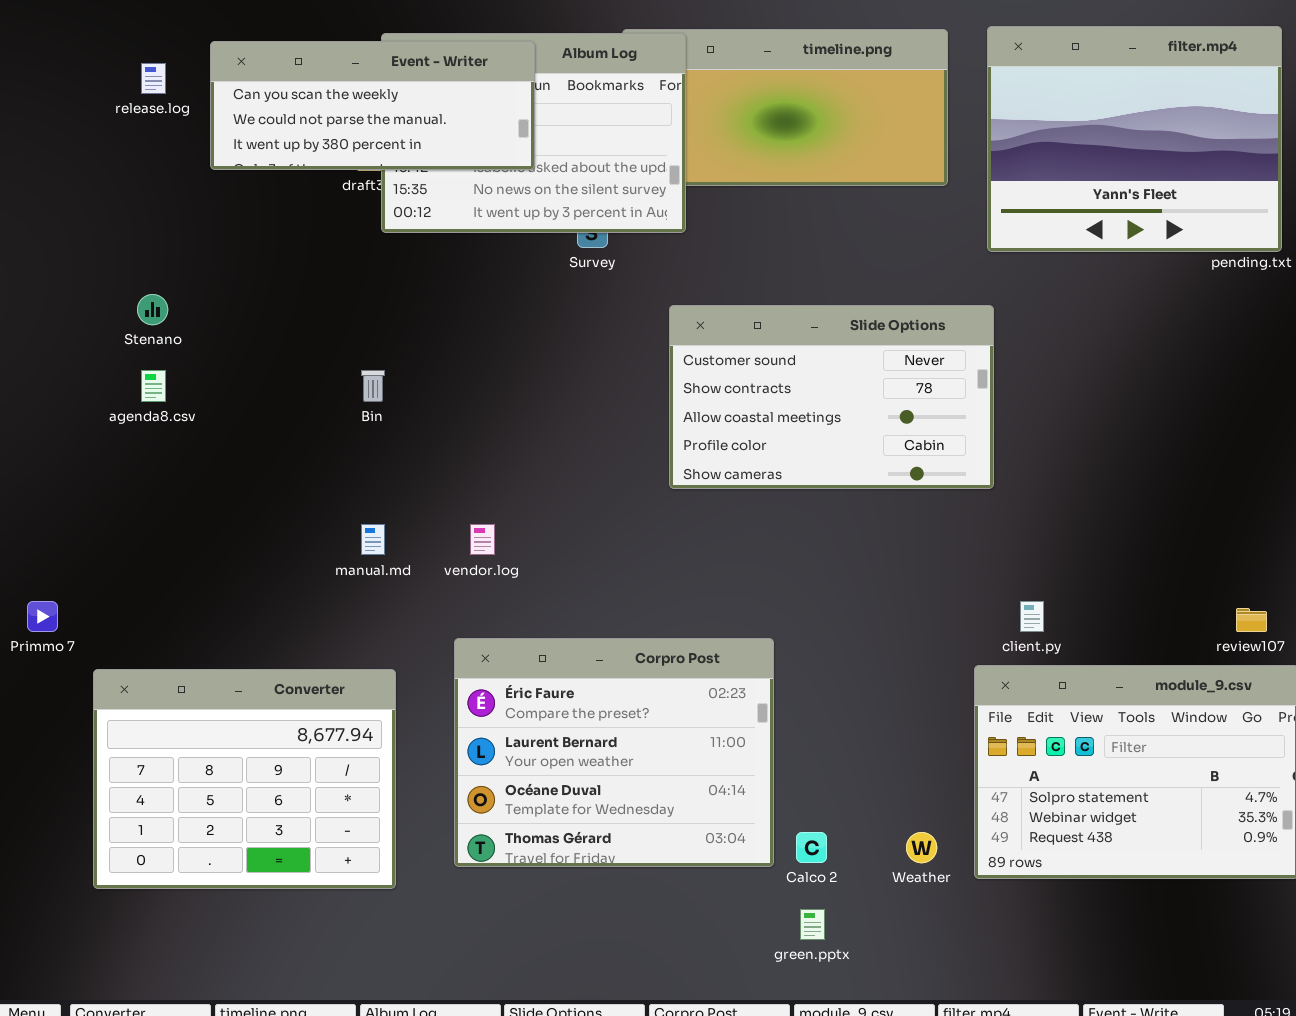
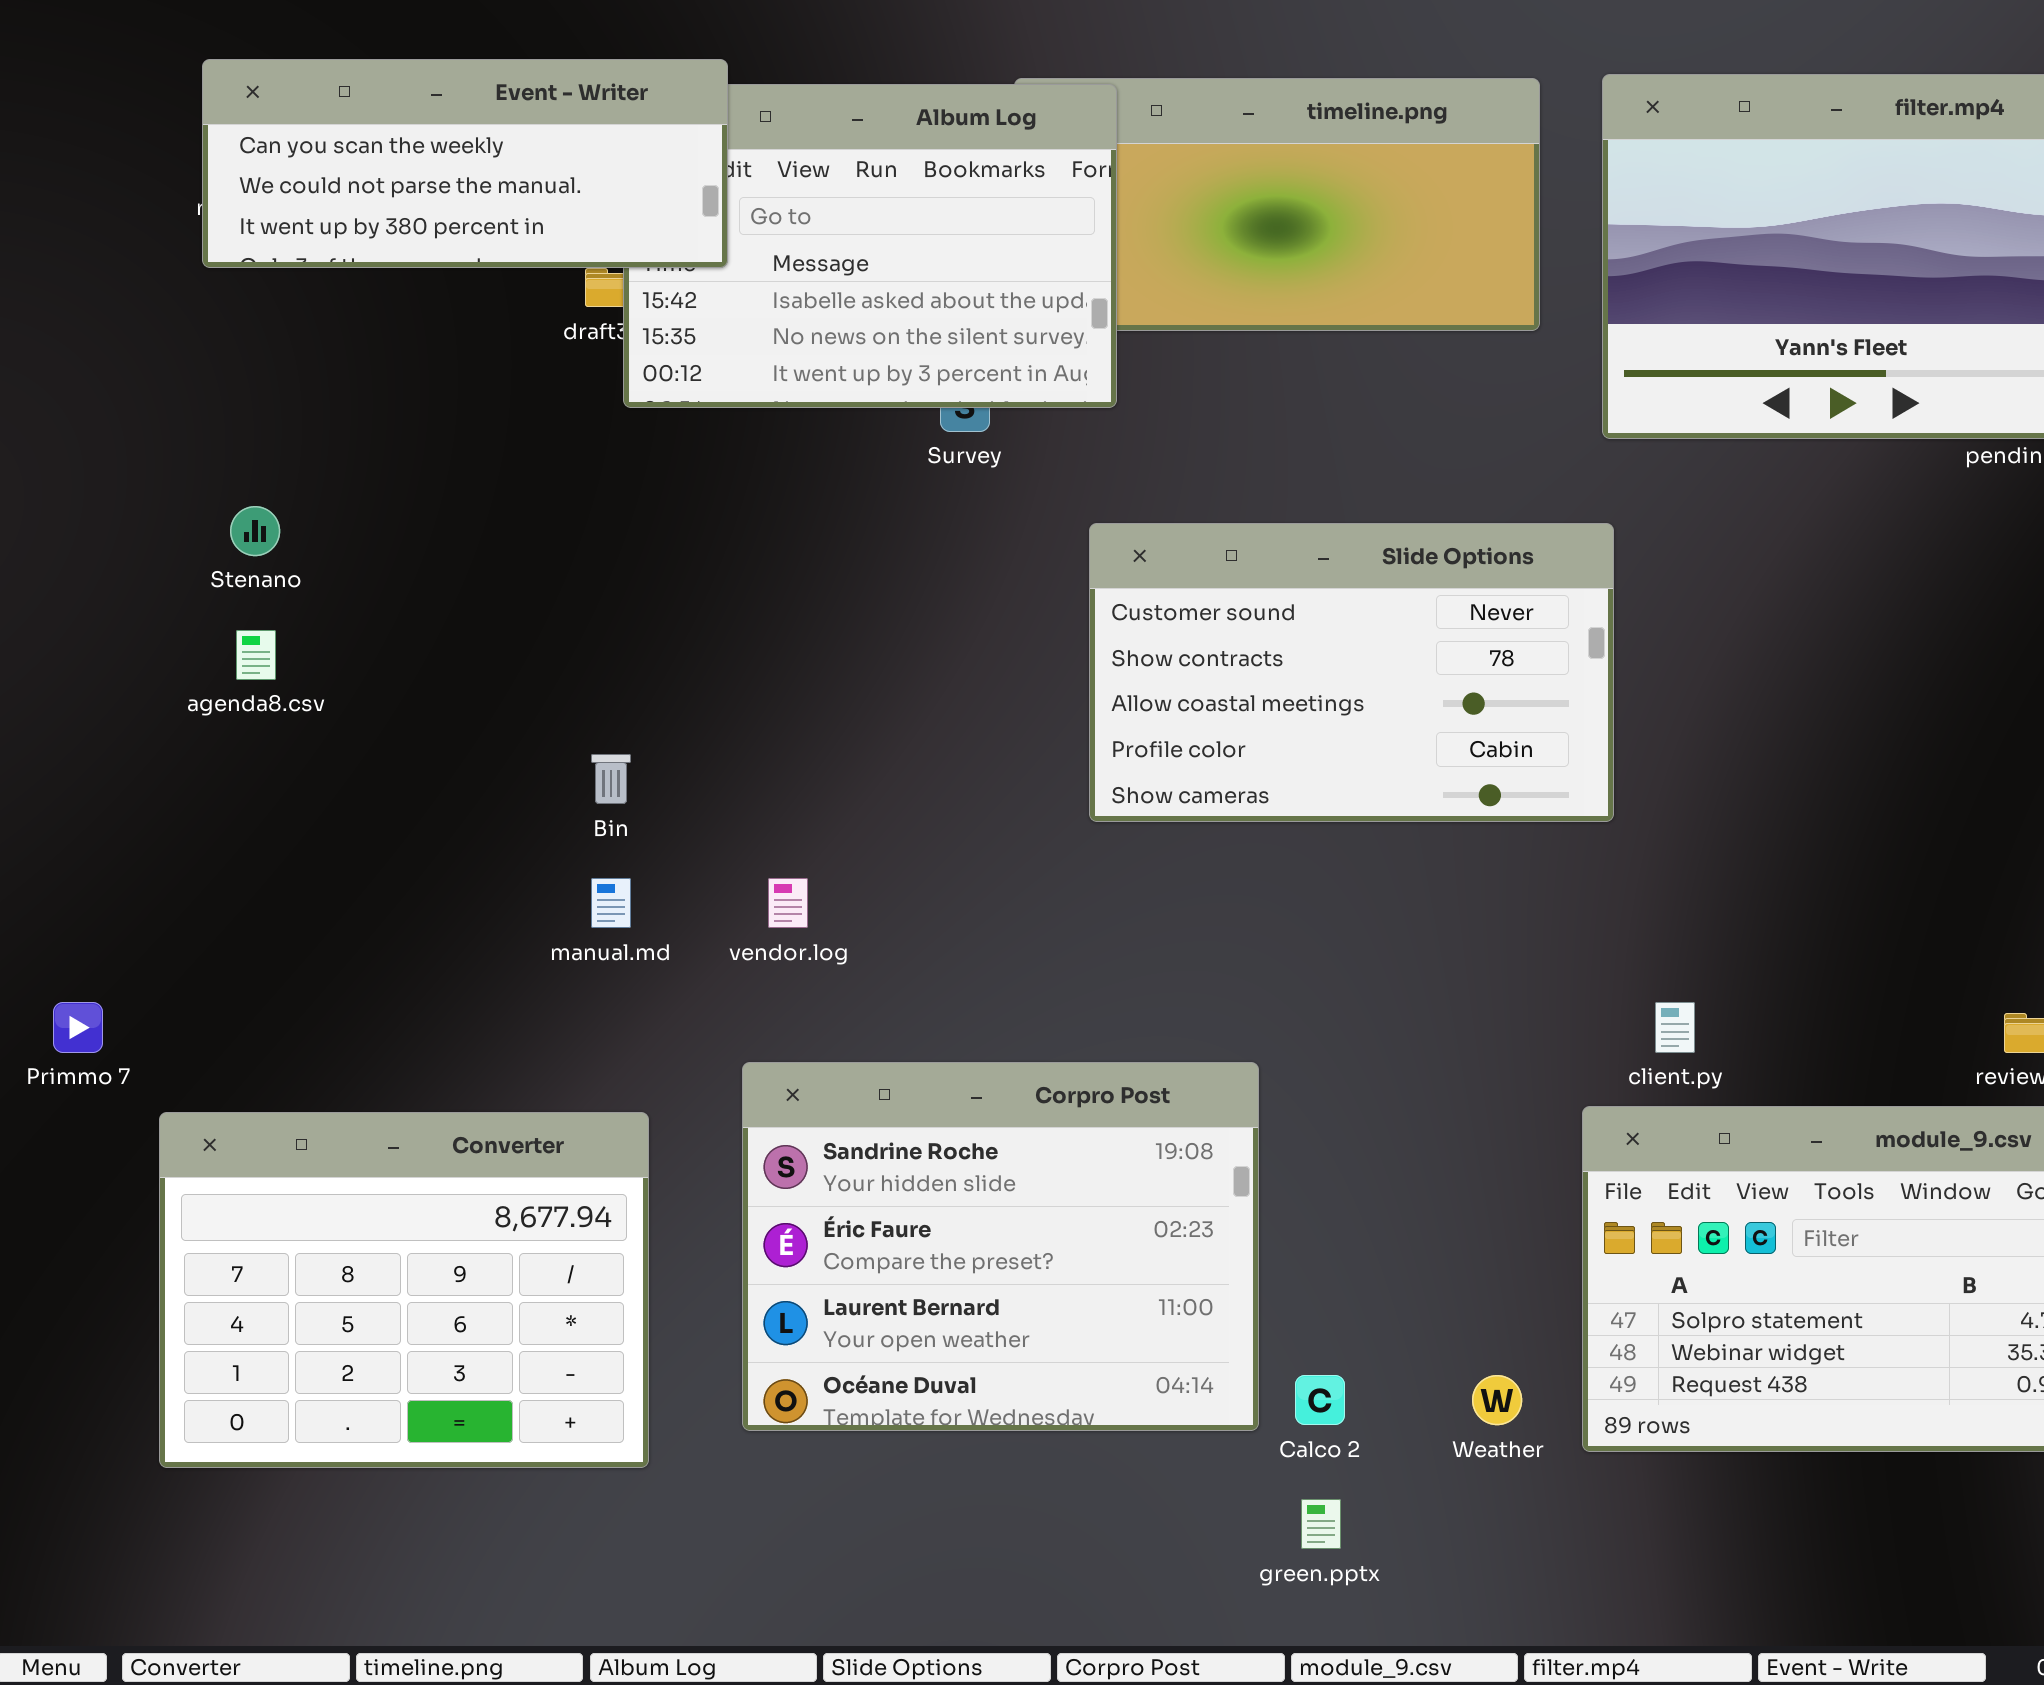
Event - Writer: [210,41,535,170] -> [202,59,728,268], moved
Bin: [361,370,385,402] -> [591,754,631,804], moved
Corpro Post: [454,638,774,867] -> [742,1062,1259,1431], scrolled up 1 row

